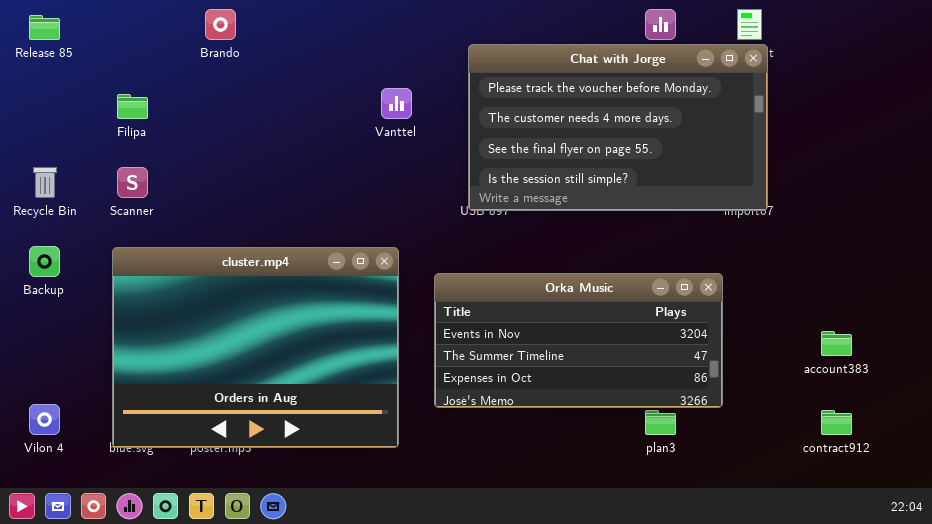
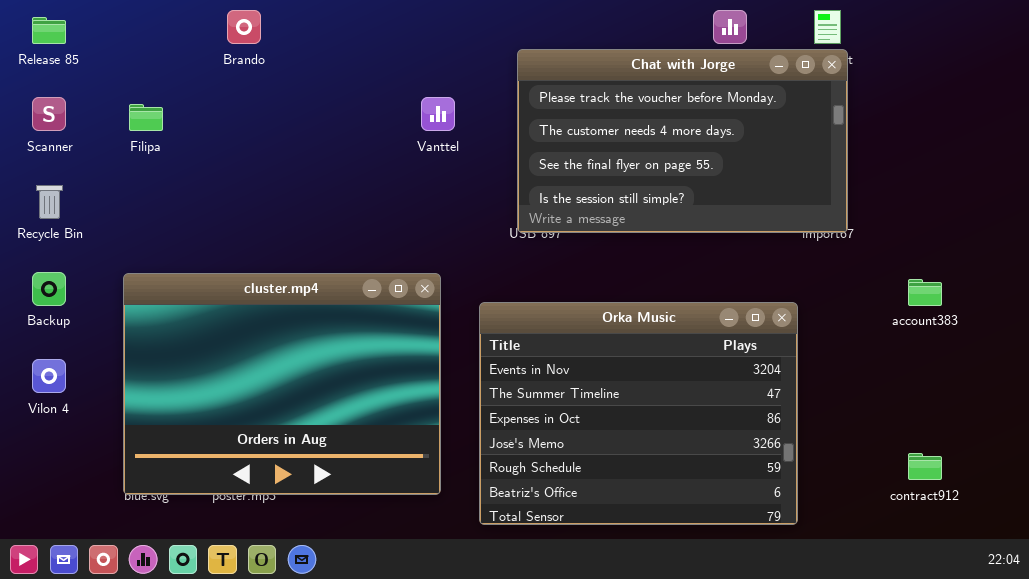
Scanner: [117,167,148,198] -> [32,97,66,131], moved
Orka Music: [434,273,723,408] -> [479,302,798,525], resized
account383: [821,331,852,356] -> [908,279,942,306], moved
Vilon 4: [29,404,60,435] -> [32,359,66,393], moved

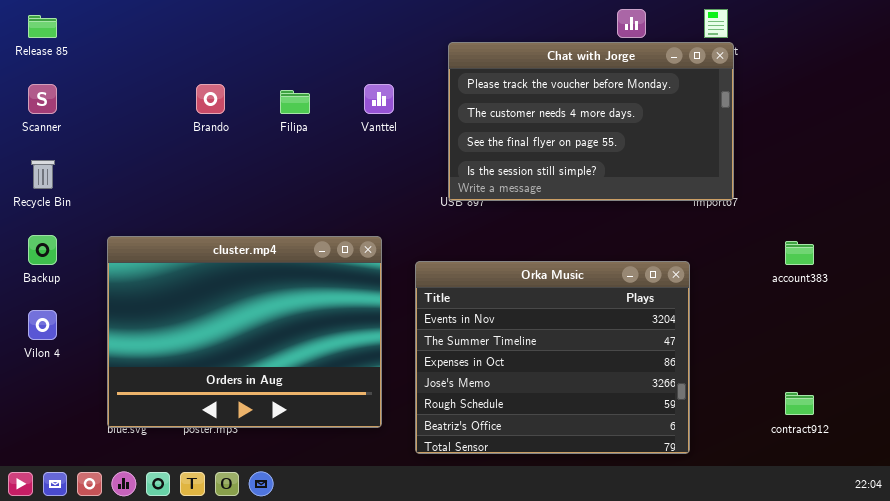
Brando: [227,10,261,44] -> [196,84,225,114], moved
Filipa: [129,104,163,131] -> [280,90,310,114], moved

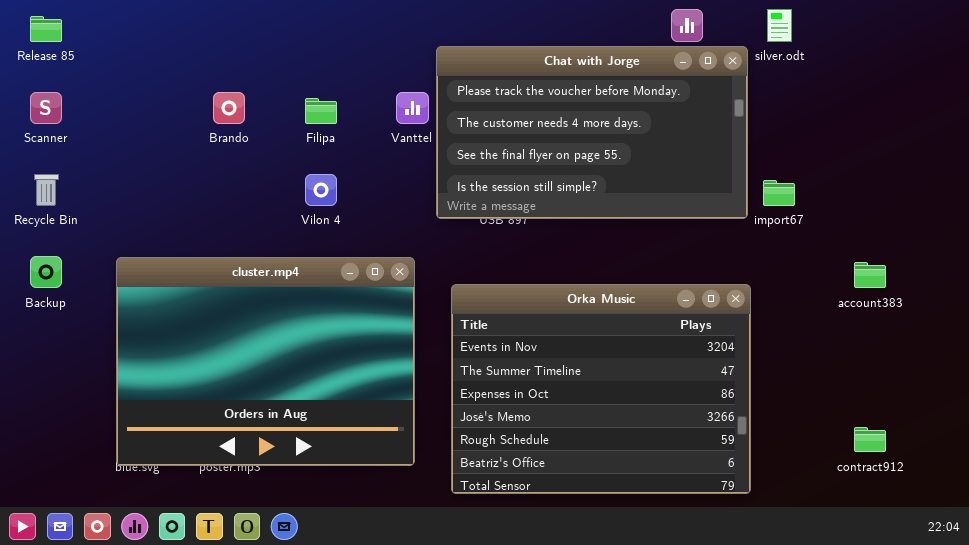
Chat with Jorge: [448,42,734,201] -> [436,46,748,219], moved
Vilon 4: [28,310,57,340] -> [305,174,337,206], moved

